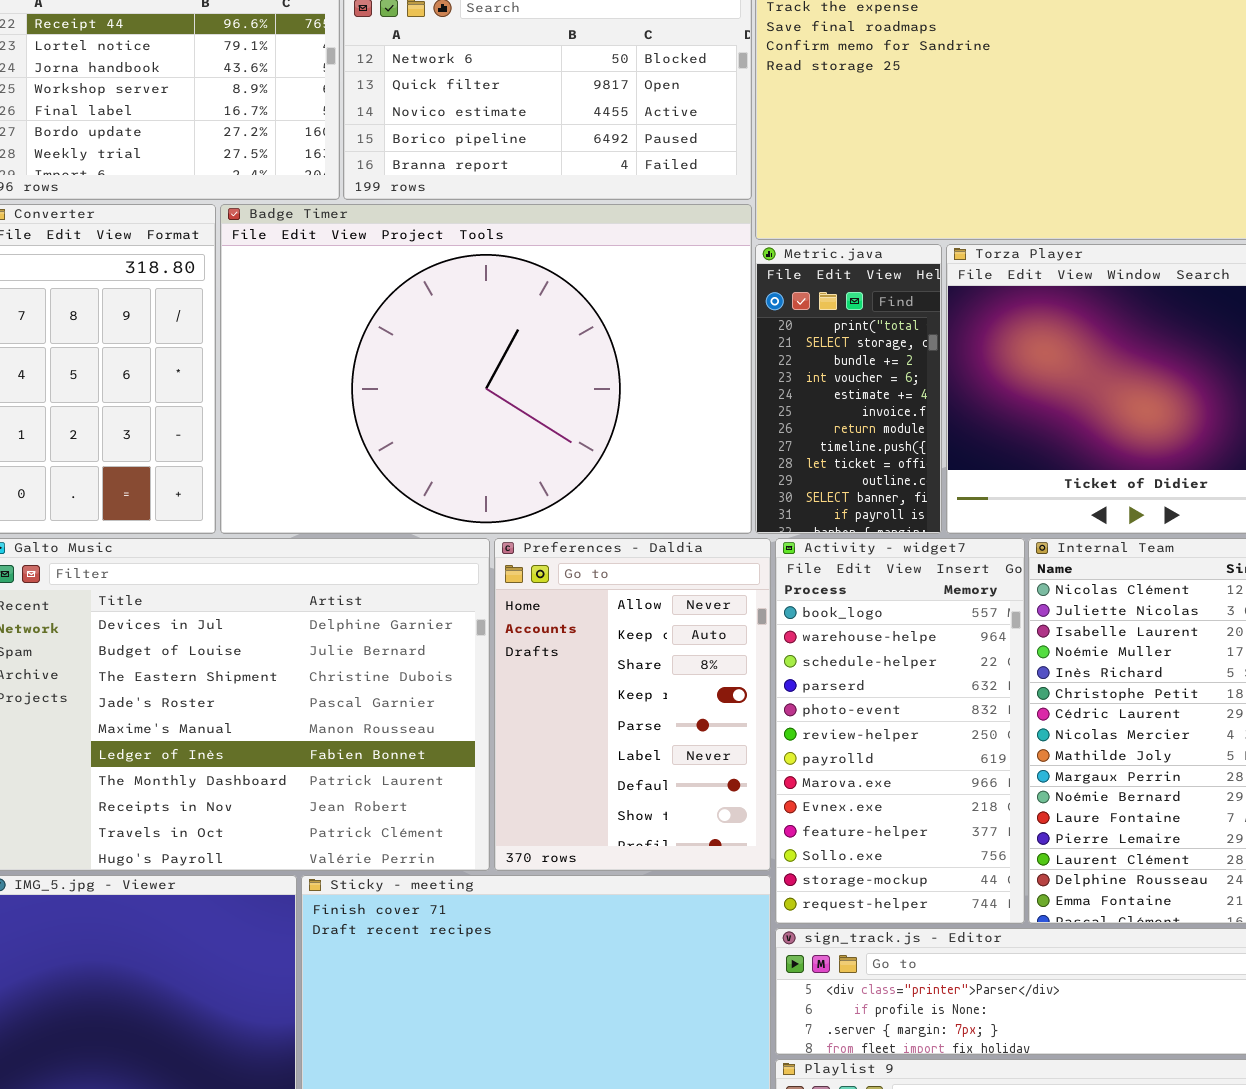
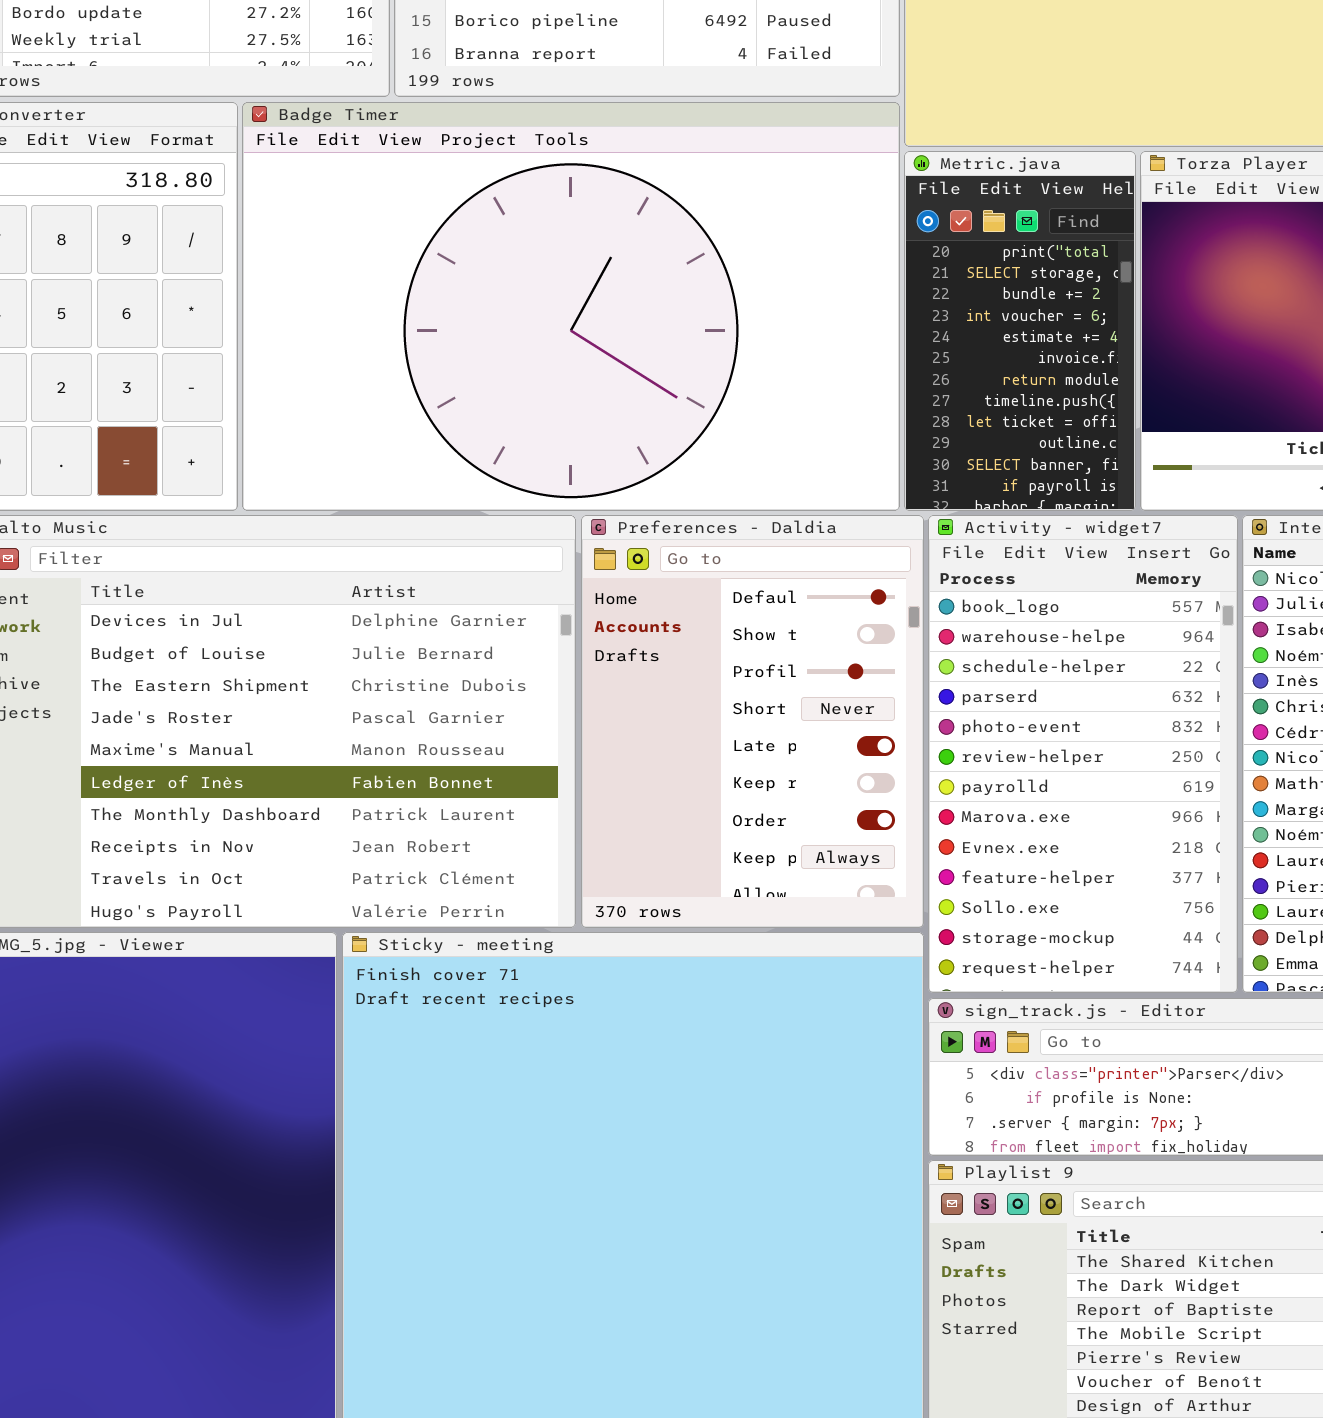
Preferences - Daldia: [494,538,771,871] -> [581,515,924,928], scrolled down 6 rows

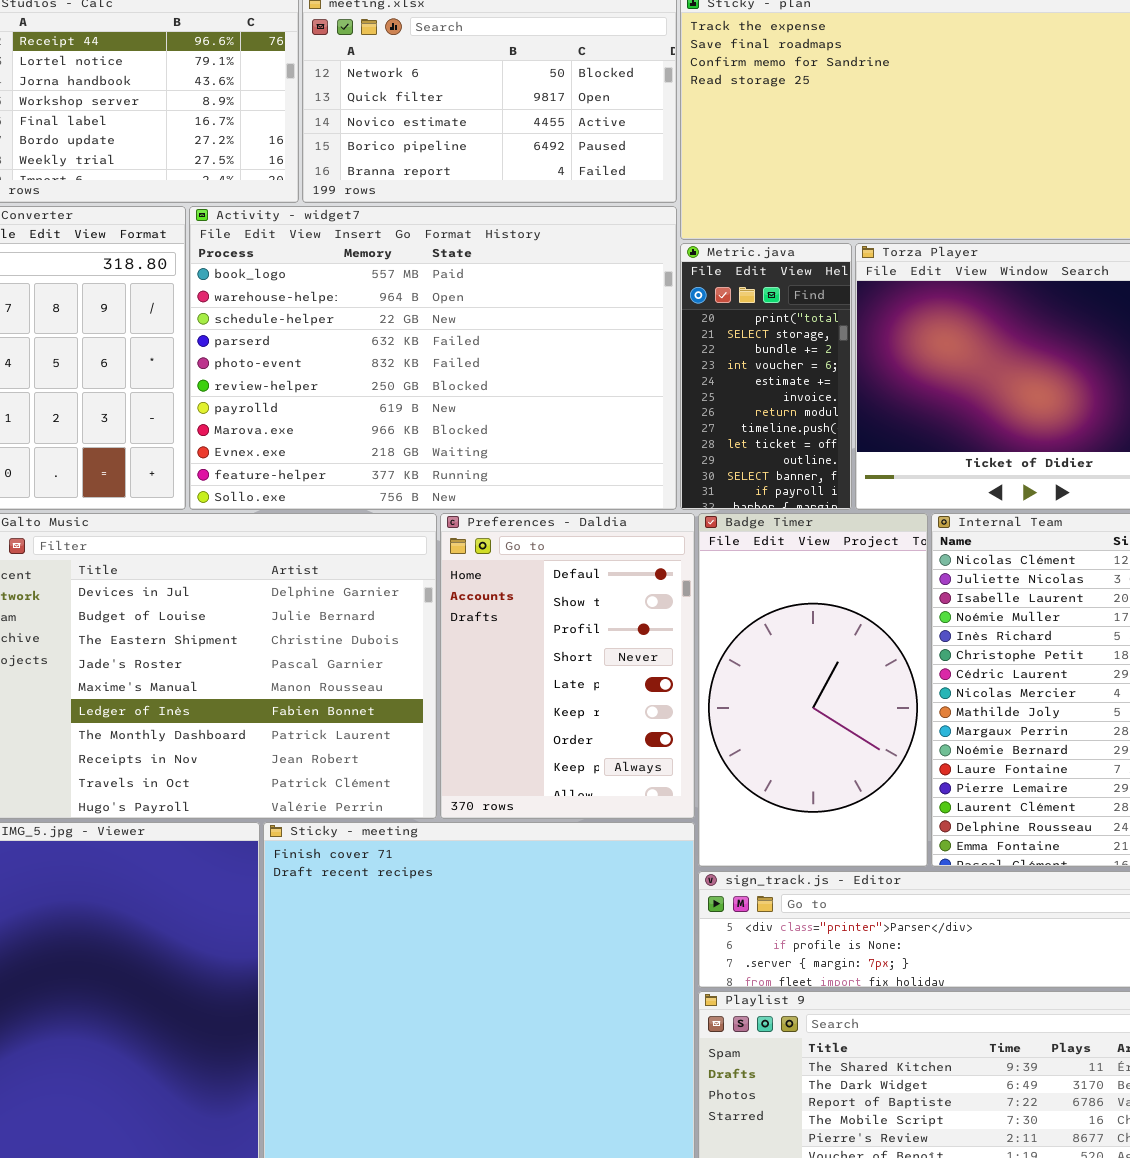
Badge Timer: [242,102,900,511] -> [698,513,928,867], moved, resized
Activity - widget7: [928,515,1238,993] -> [189,206,677,510], moved, resized

